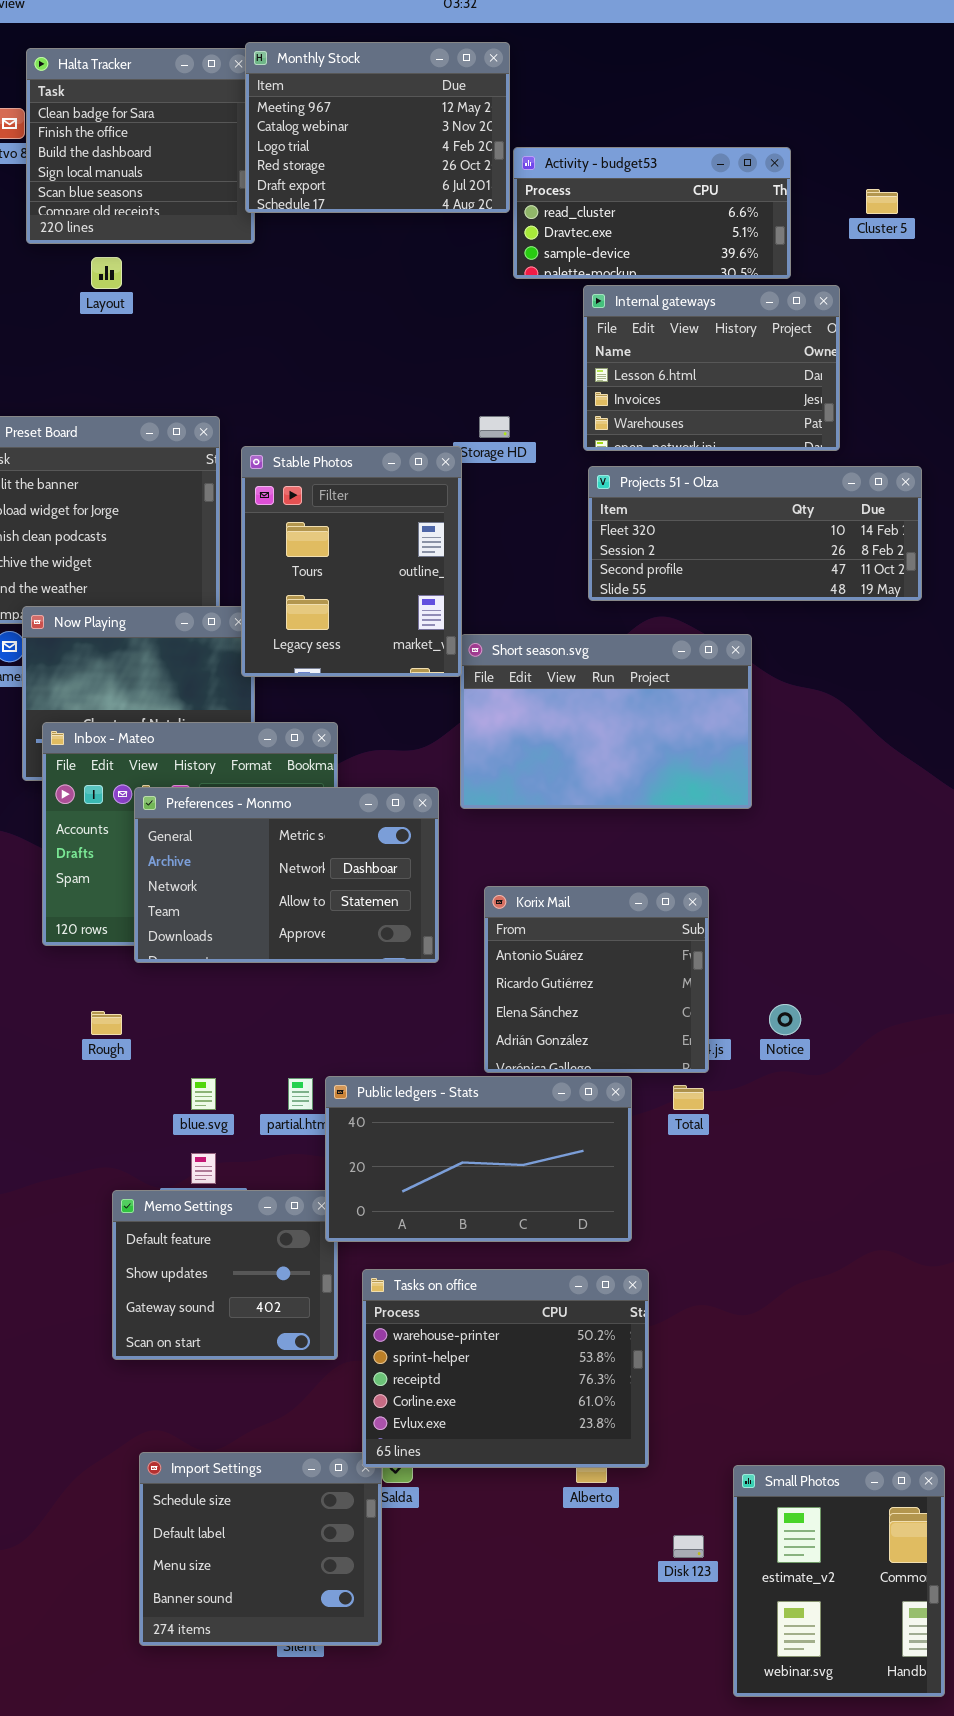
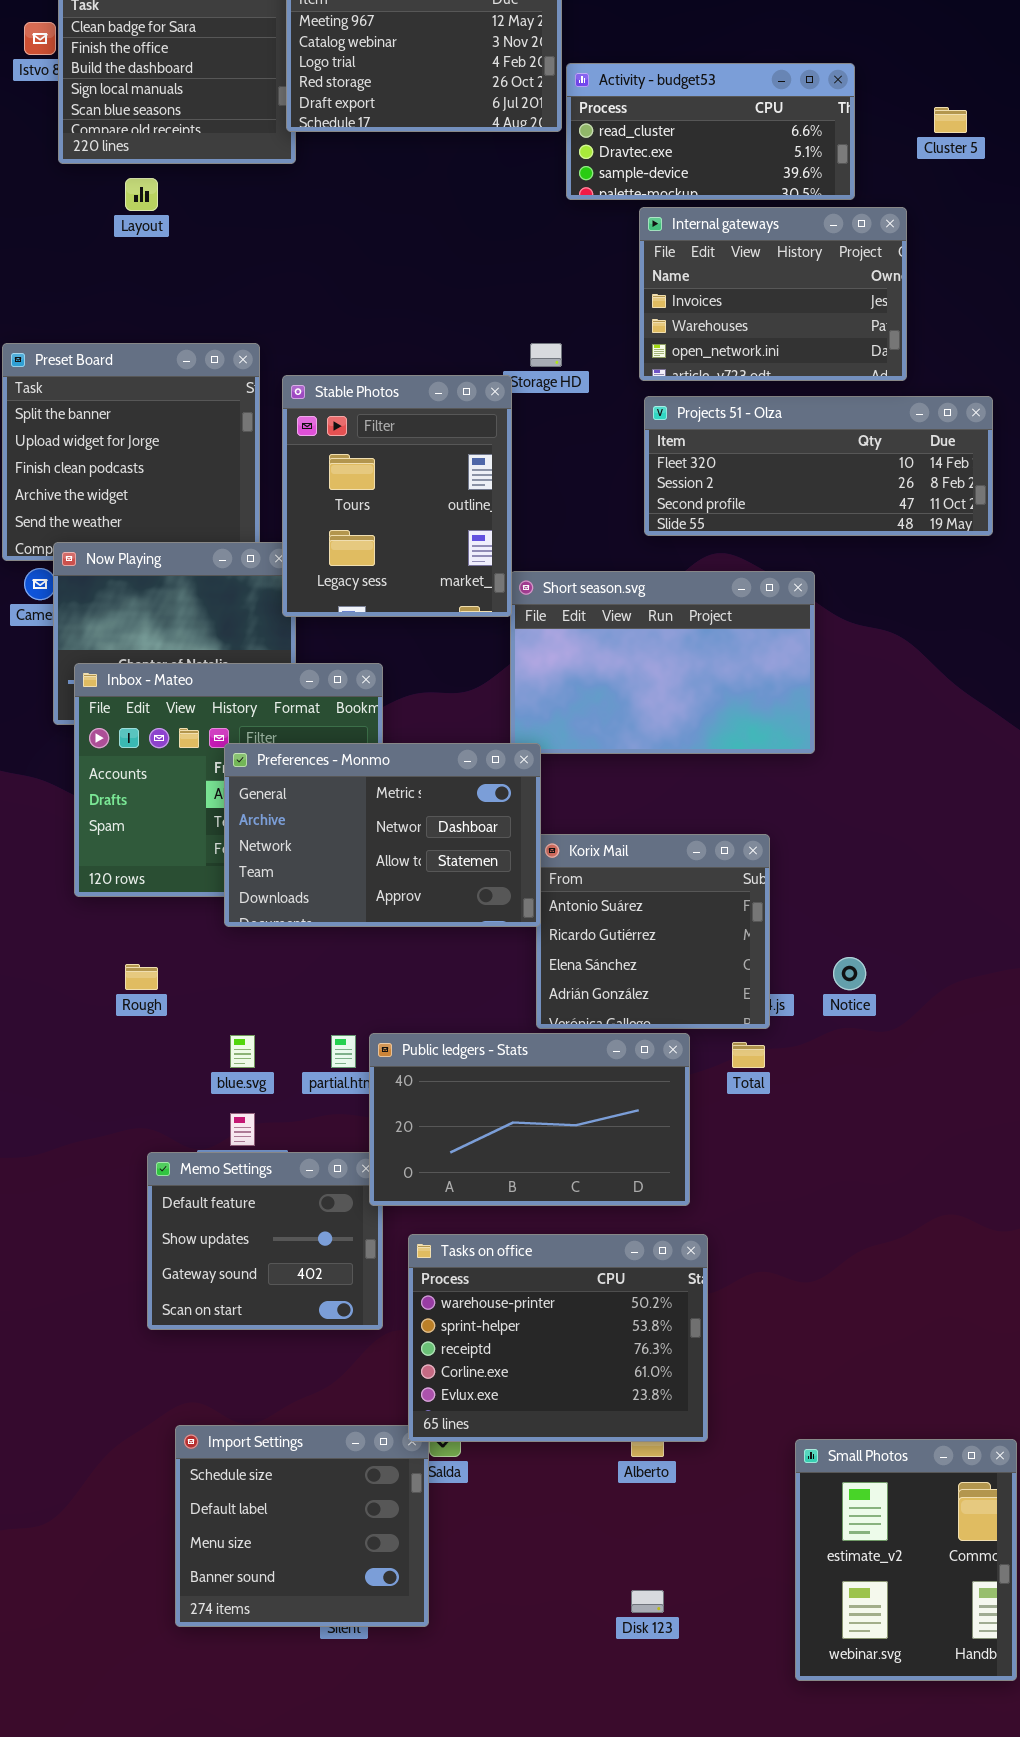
Internal gateways: [583,285,840,451] -> [639,207,907,381], scrolled down 1 row
Preferences - Monmo: [134,787,439,963] -> [224,743,541,927], moved
Disk 123: [673,1535,704,1558] -> [631,1590,664,1613], moved

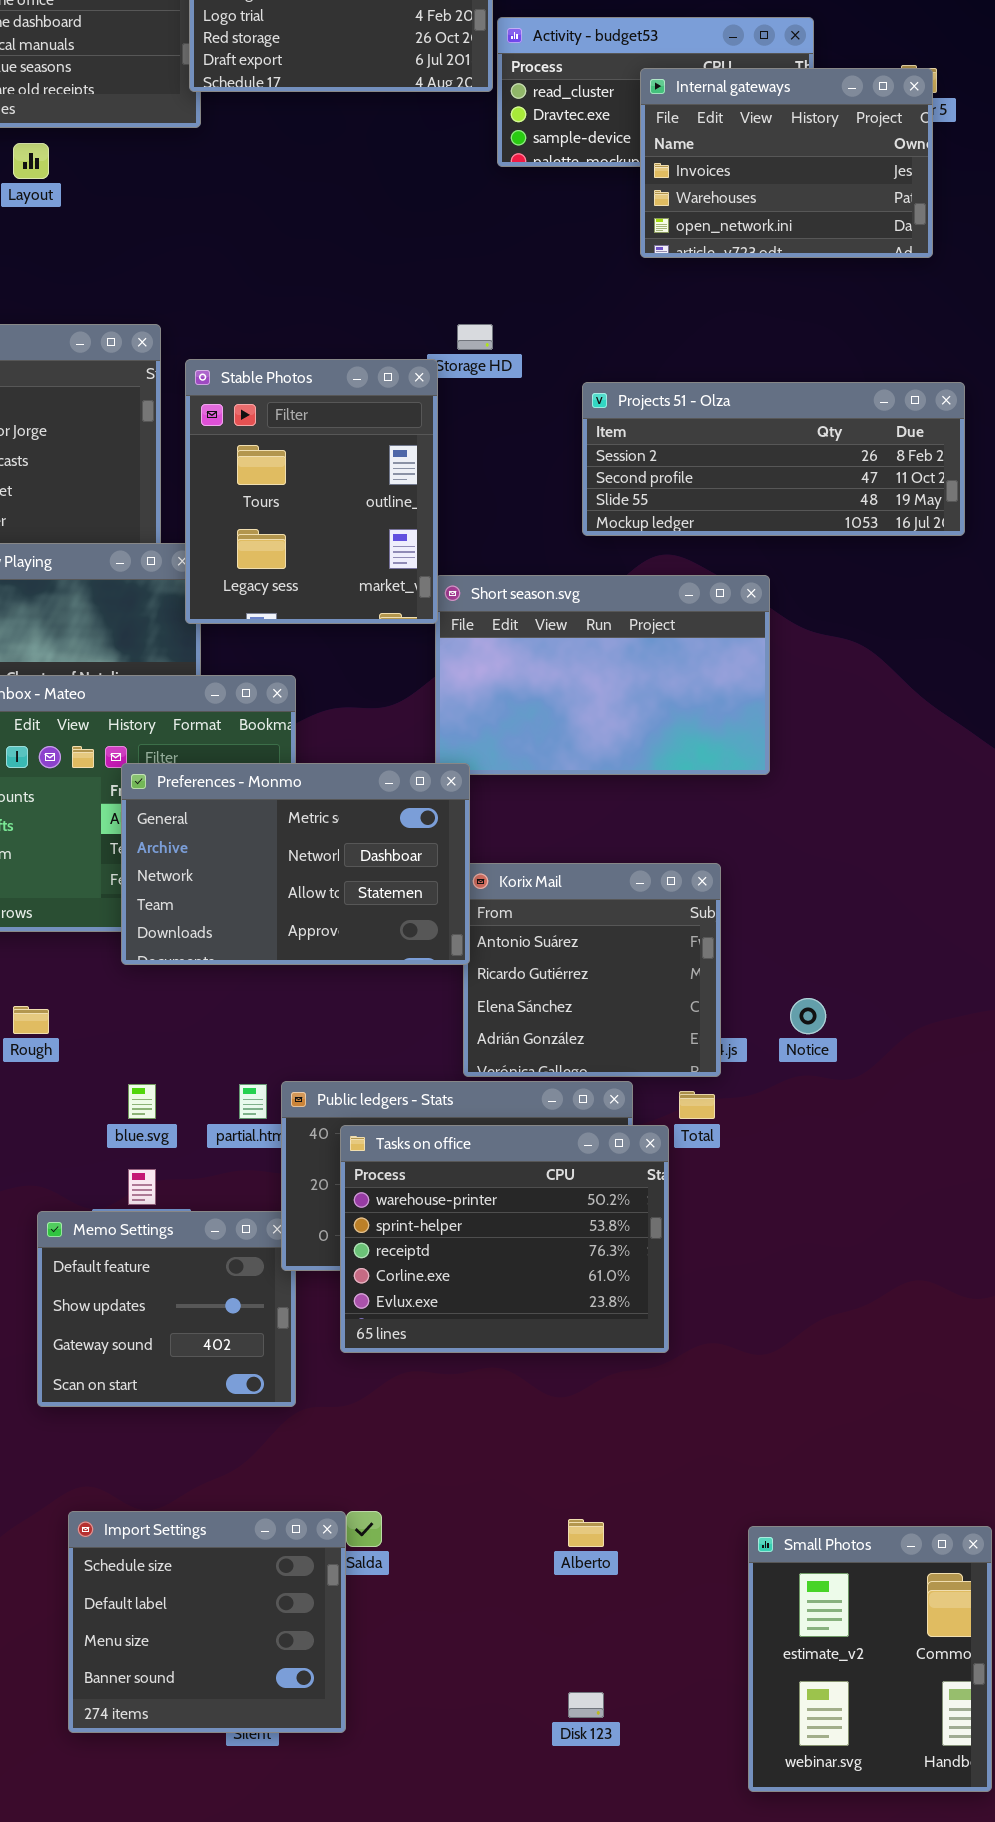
Internal gateways: [639,207,907,381] -> [640,68,933,258], moved
Projects 51 - Olza: [644,396,993,536] -> [582,382,965,536], scrolled down 1 row
Tasks on office: [408,1234,708,1442] -> [340,1125,669,1353], moved

